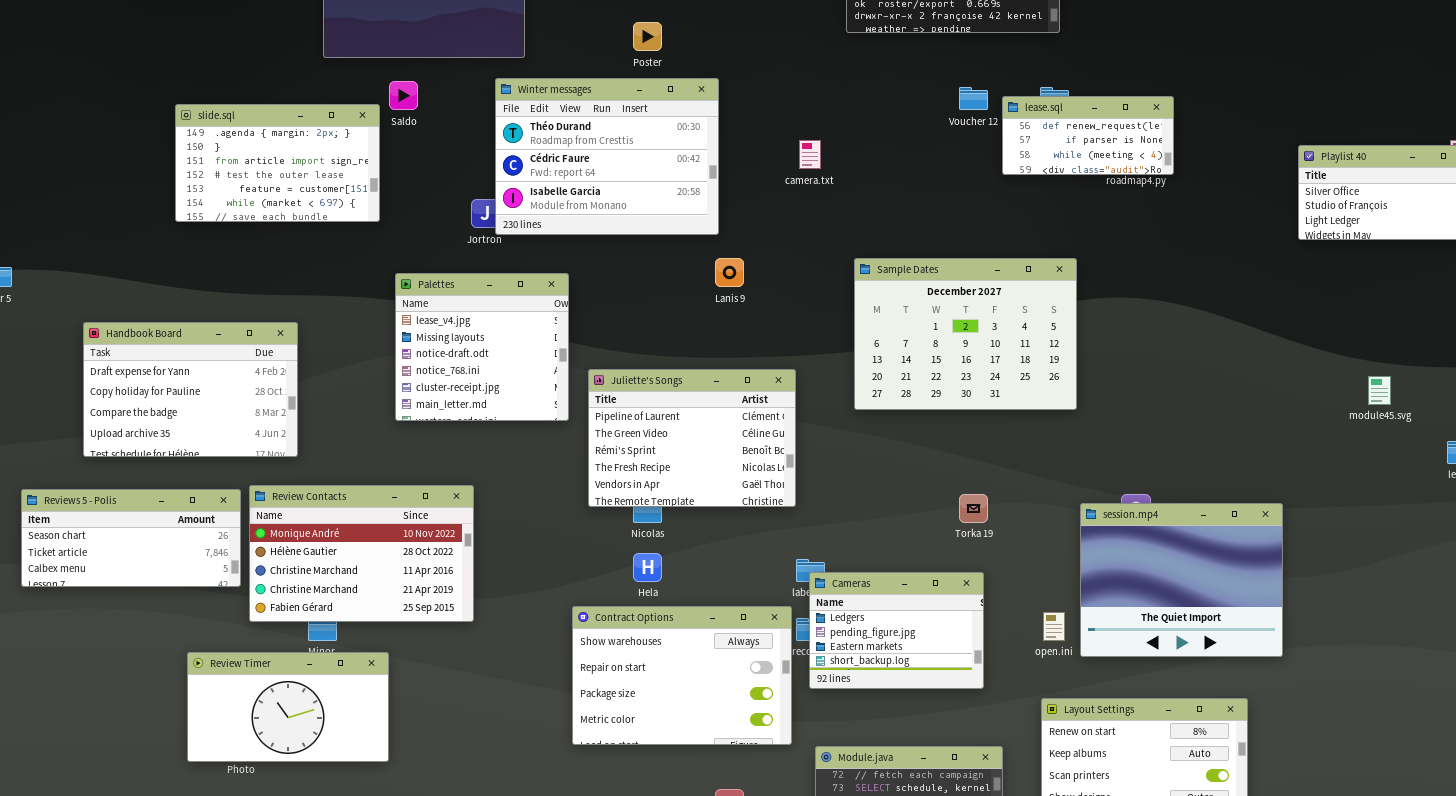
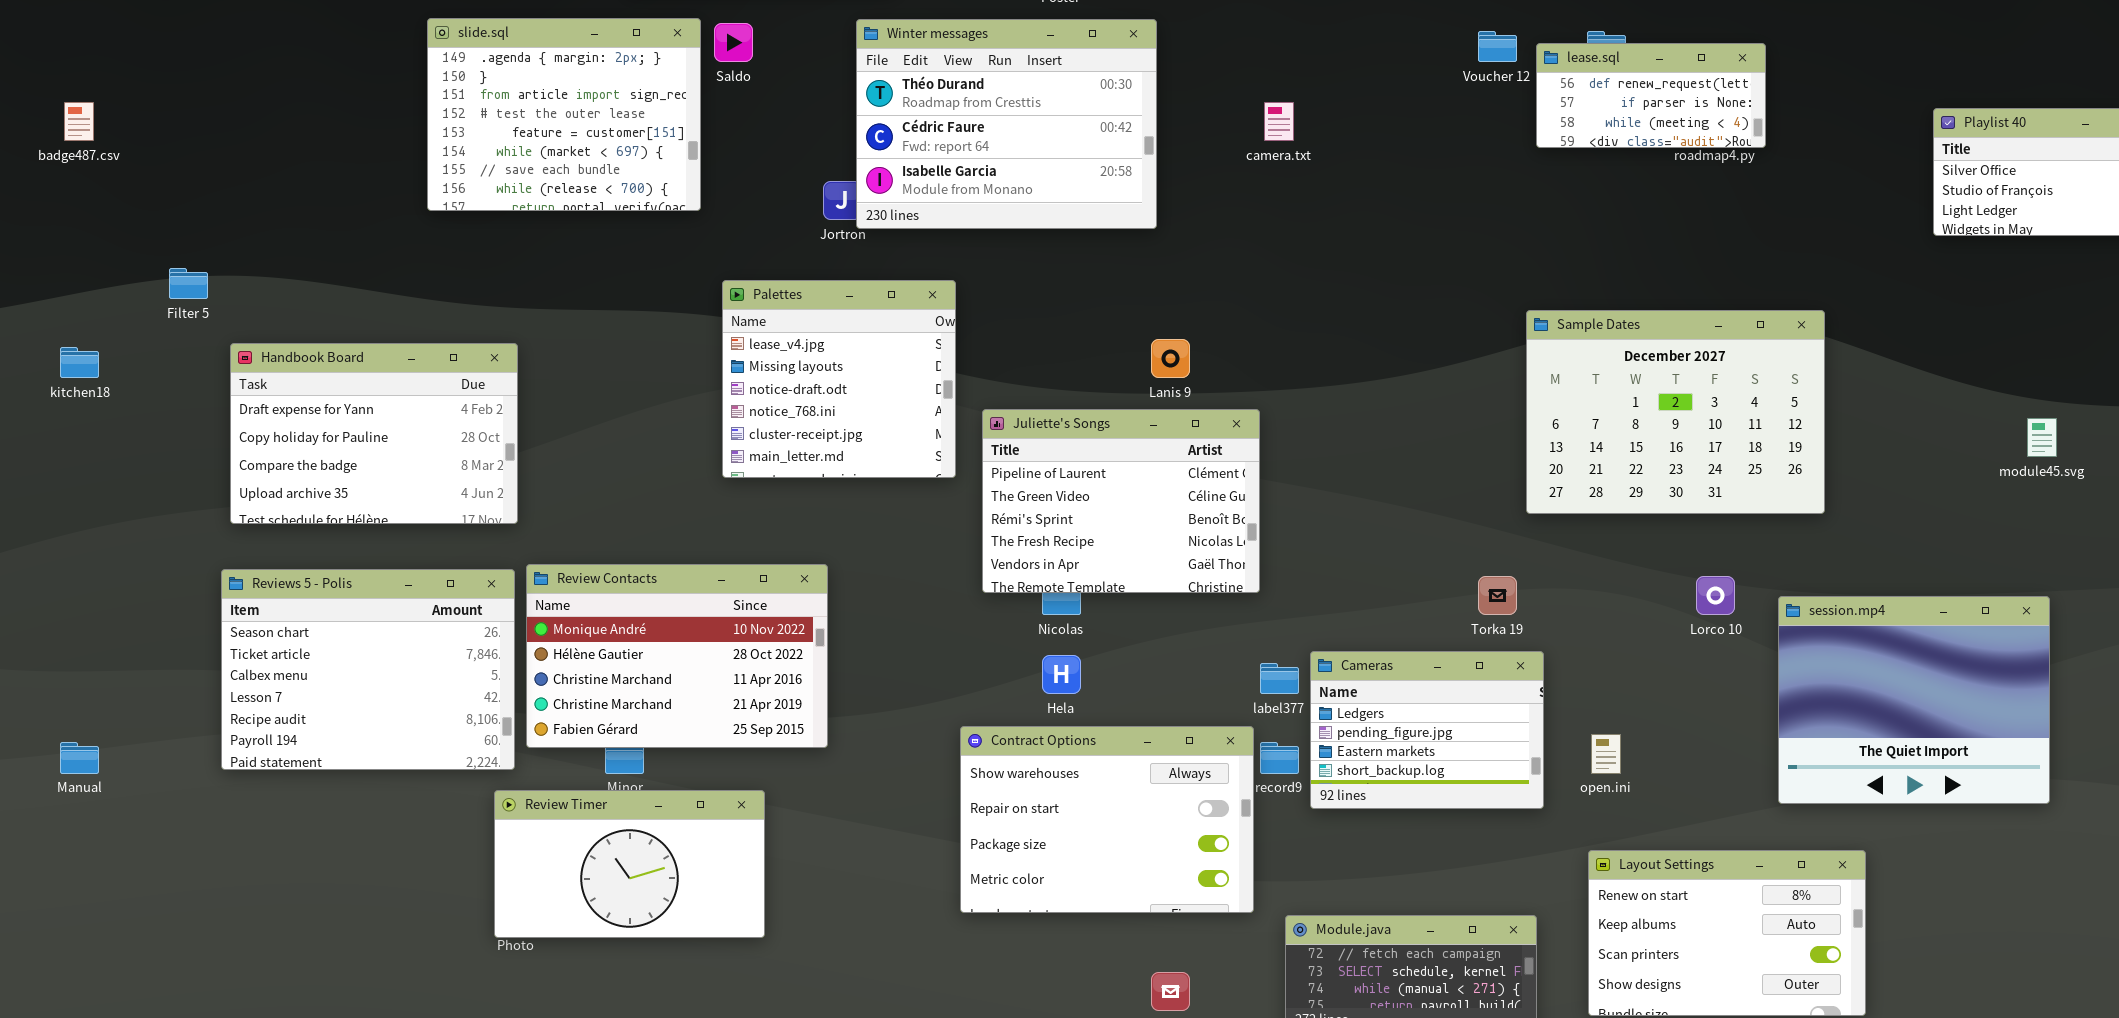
slide.sql: [175,104,380,222] -> [427,18,701,211], resized
Lanis 9: [715,258,744,287] -> [1151,339,1190,378], moved
Sample Dates: [854,258,1077,410] -> [1526,310,1825,514], moved
Handbook Board: [83,322,298,457] -> [230,343,518,524], moved
Reviews 5 - Polis: [21,489,241,587] -> [221,569,515,770], resized
session.mp4: [1080,503,1283,657] -> [1778,596,2050,804], moved
Cameras: [809,572,984,689] -> [1310,651,1544,809], moved
Review Timer: [187,652,389,762] -> [494,790,765,938], moved

